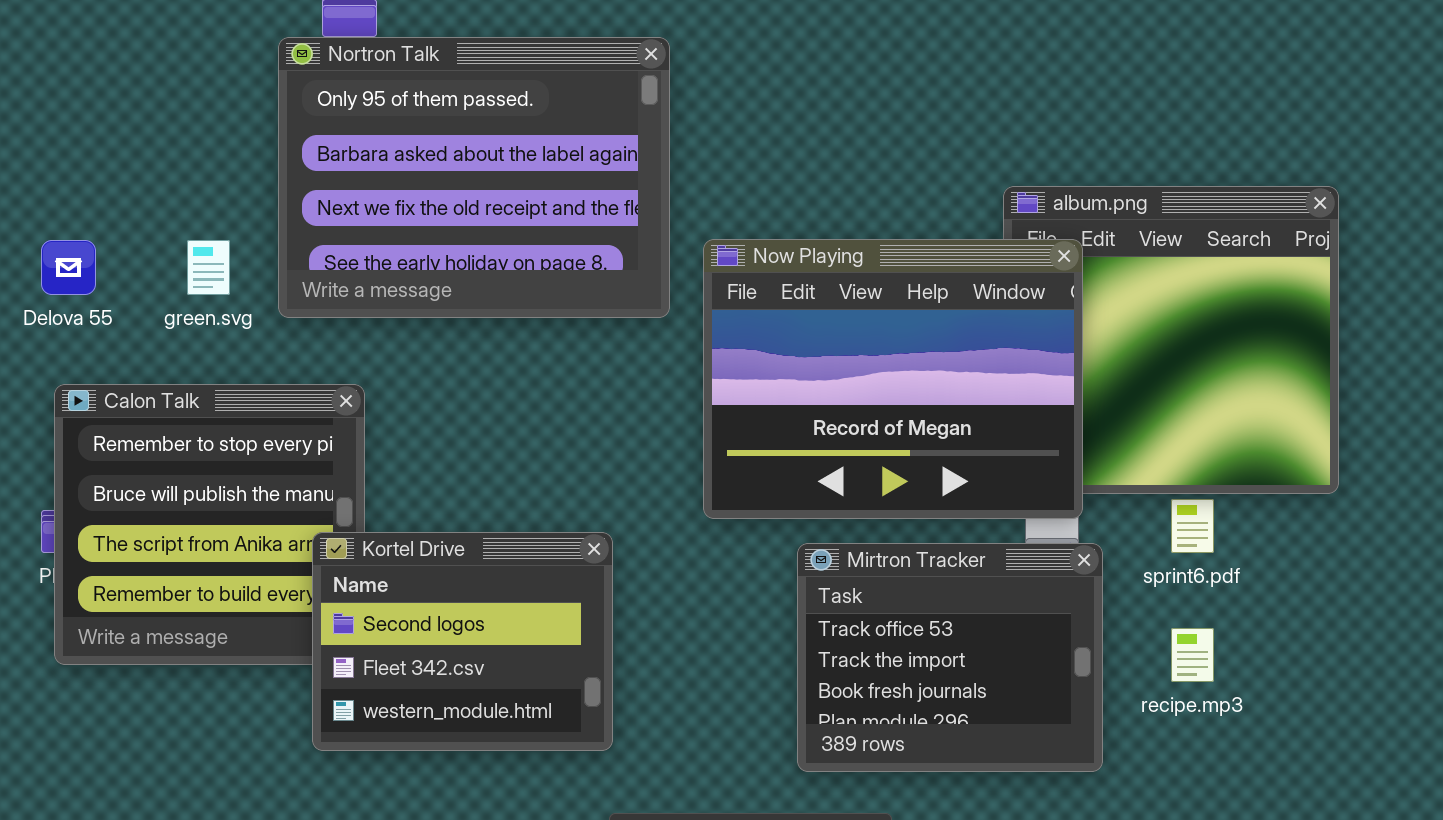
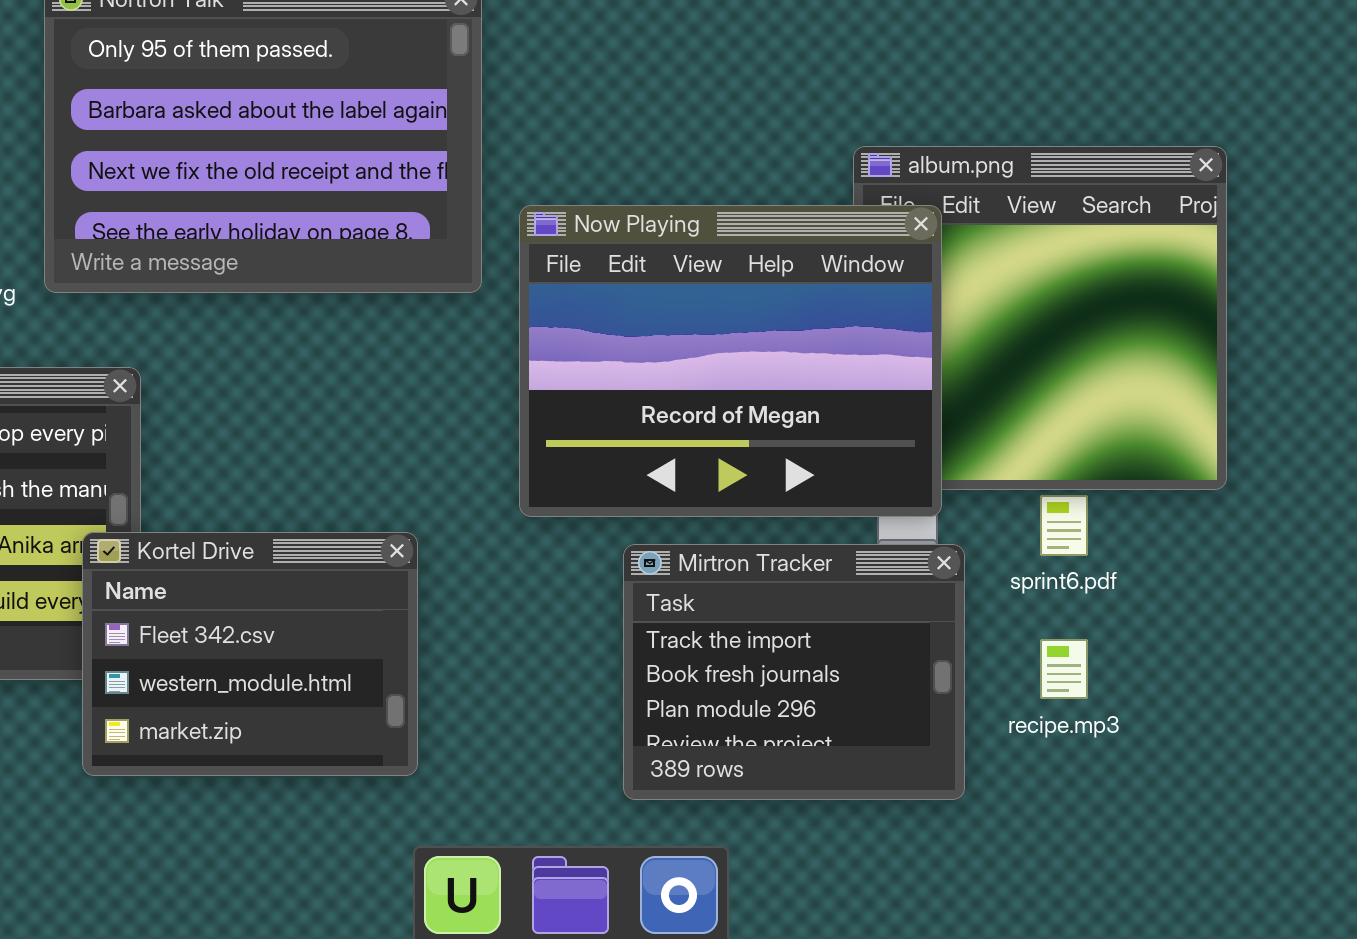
Kortel Drive: [312,532,613,751] -> [82,532,418,776], scrolled down 1 row
Mirtron Tracker: [797,543,1103,772] -> [623,544,965,800], scrolled down 1 row

